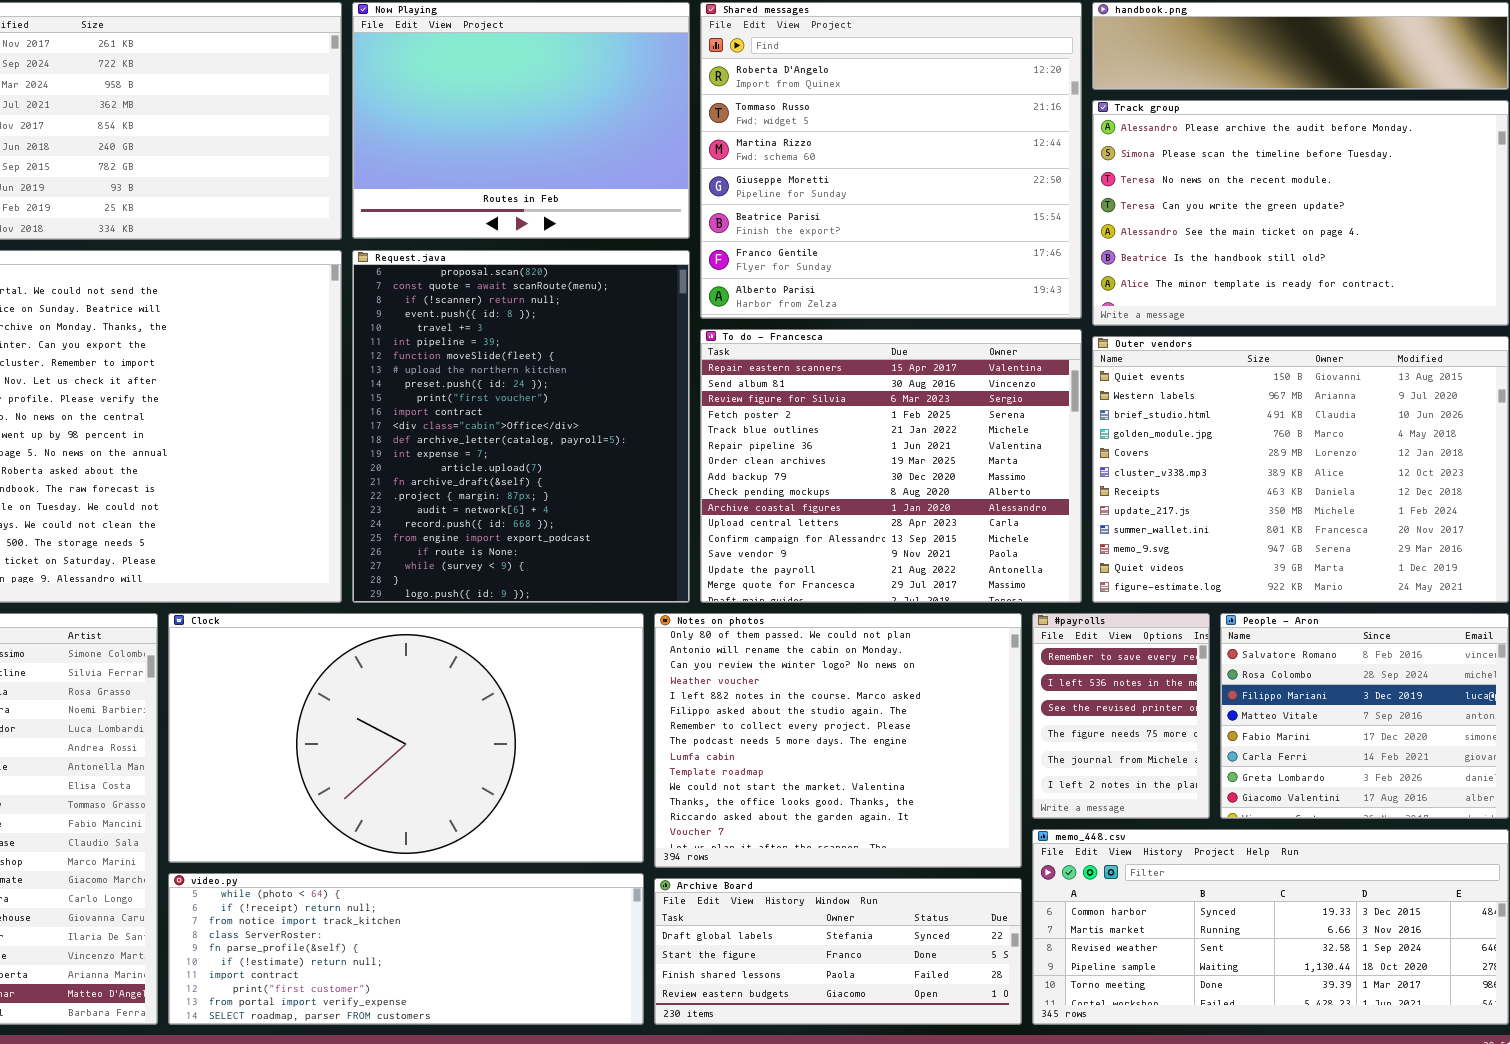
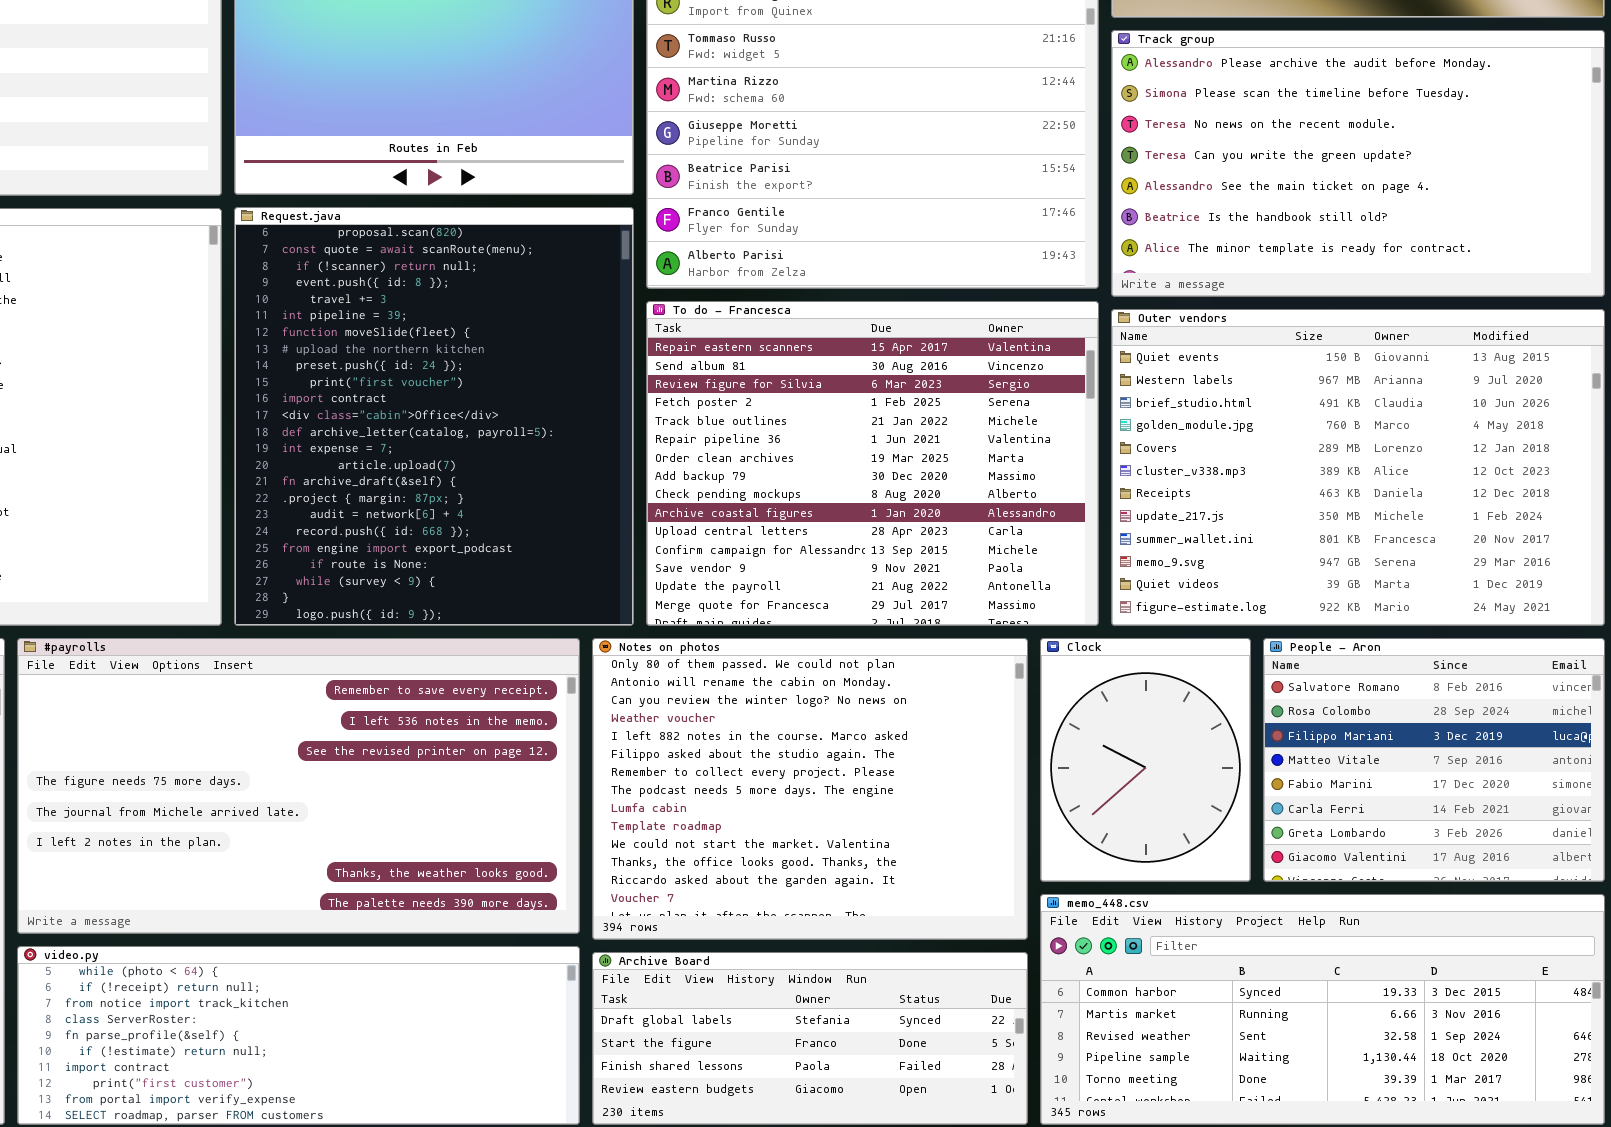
Clock: [168,613,644,863] -> [1040,638,1251,882], moved, resized
#payrolls: [1032,613,1210,819] -> [17,638,580,934], moved, resized

